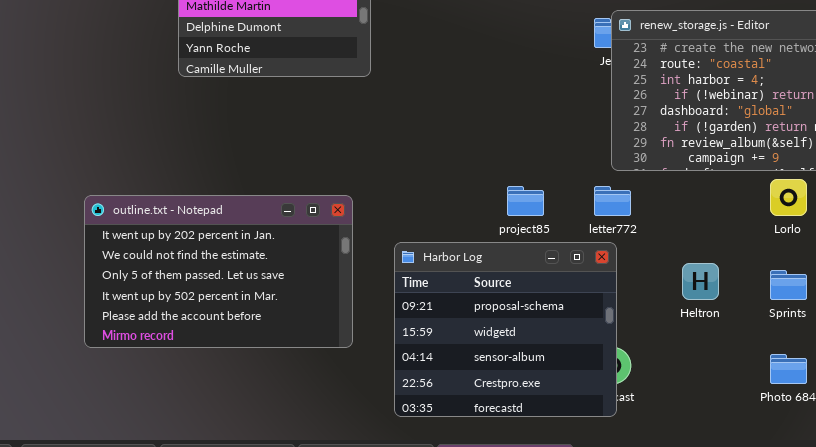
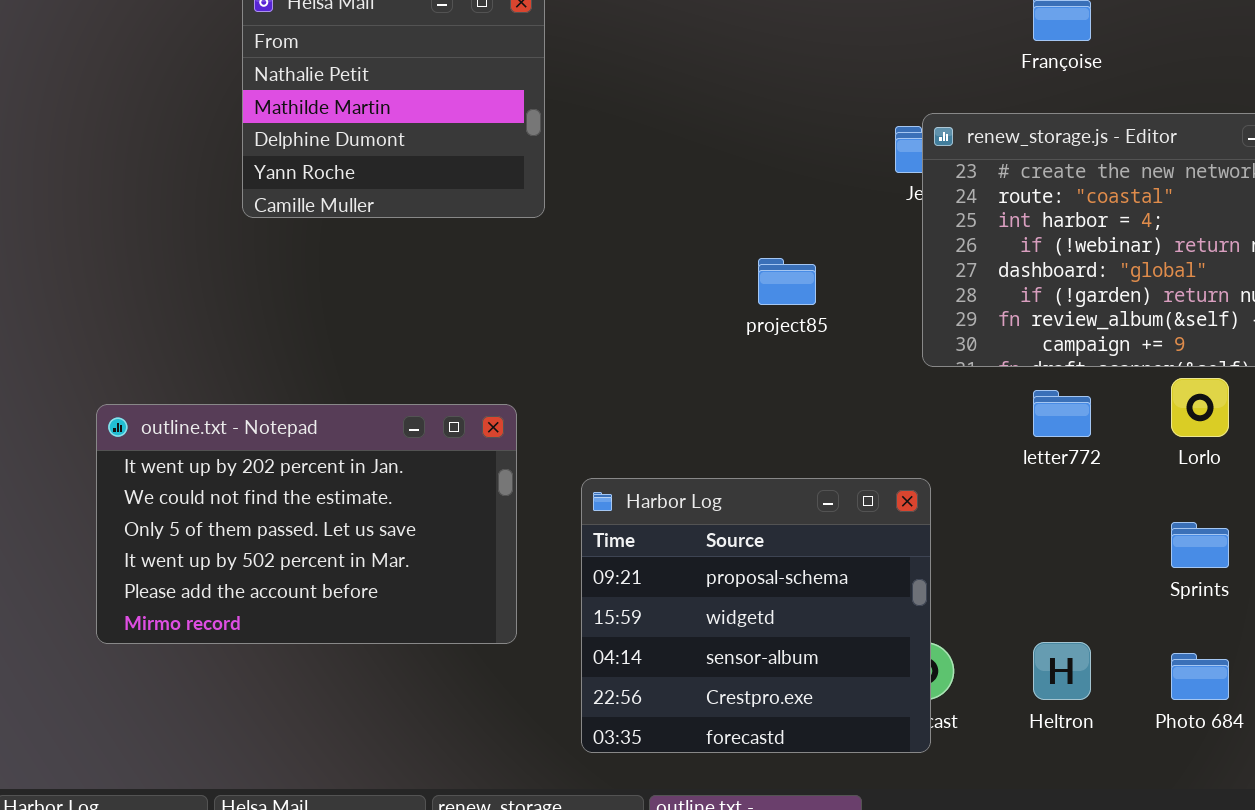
project85: [507,186,544,216] -> [758,258,816,305], moved
letter772: [594,186,631,216] -> [1033,390,1091,437], moved
Heltron: [682,263,719,300] -> [1033,642,1091,700], moved

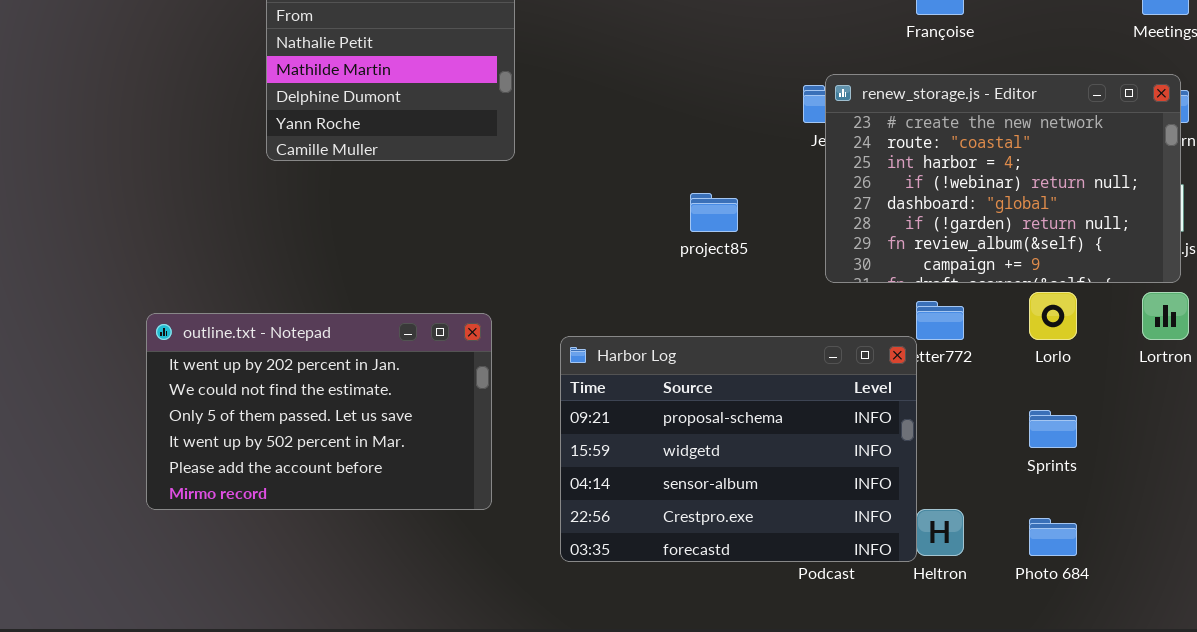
Harbor Log: [581,478,931,753] -> [560,336,917,562], moved, resized

